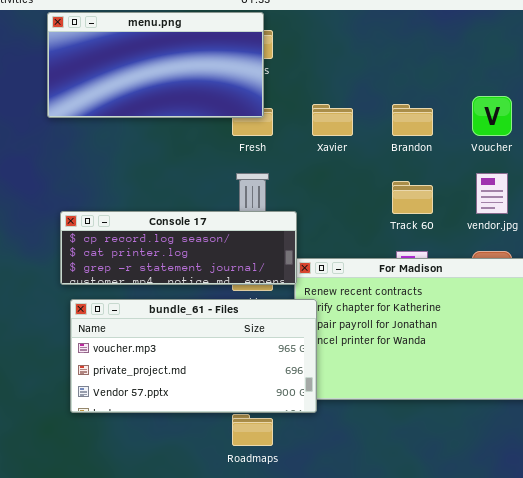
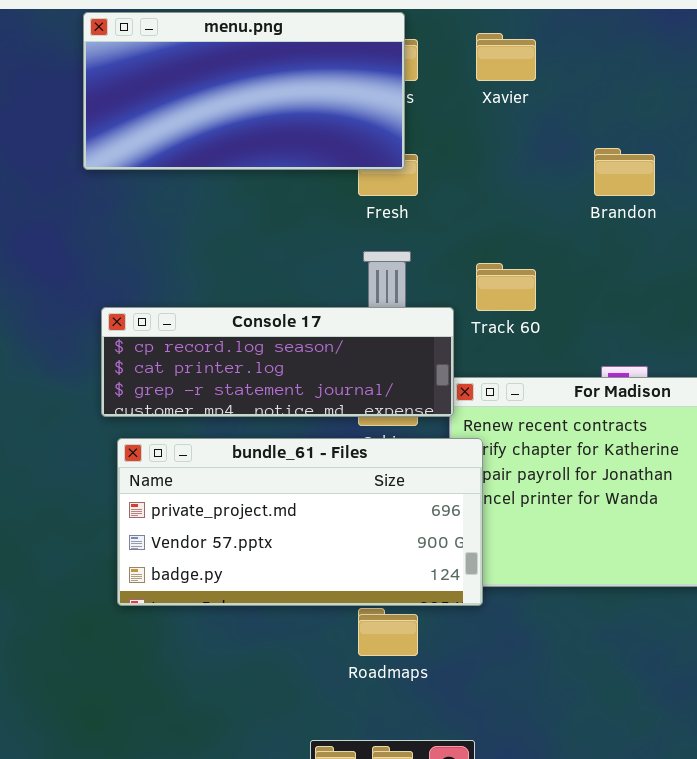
Xavier: [312,104,353,136] -> [476,33,536,81], moved
Track 60: [392,181,433,214] -> [476,263,536,311], moved
bundle_61 - Files: [70,299,317,413] -> [117,438,483,606], scrolled down 1 row

